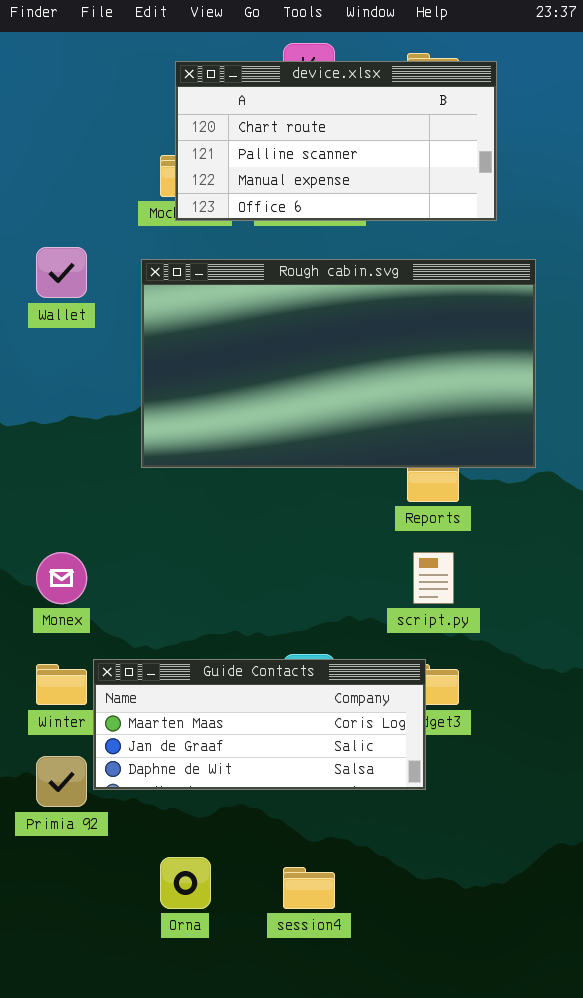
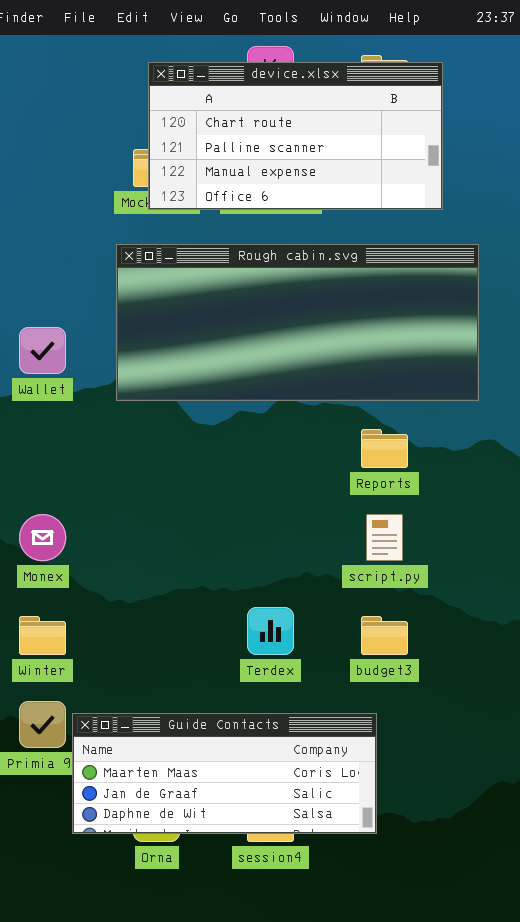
Wallet: [36,247,87,298] -> [19,327,66,374], moved
Rough cabin.svg: [141,259,536,468] -> [116,244,479,401], resized
Guide Contacts: [93,659,426,790] -> [72,713,377,834], moved

